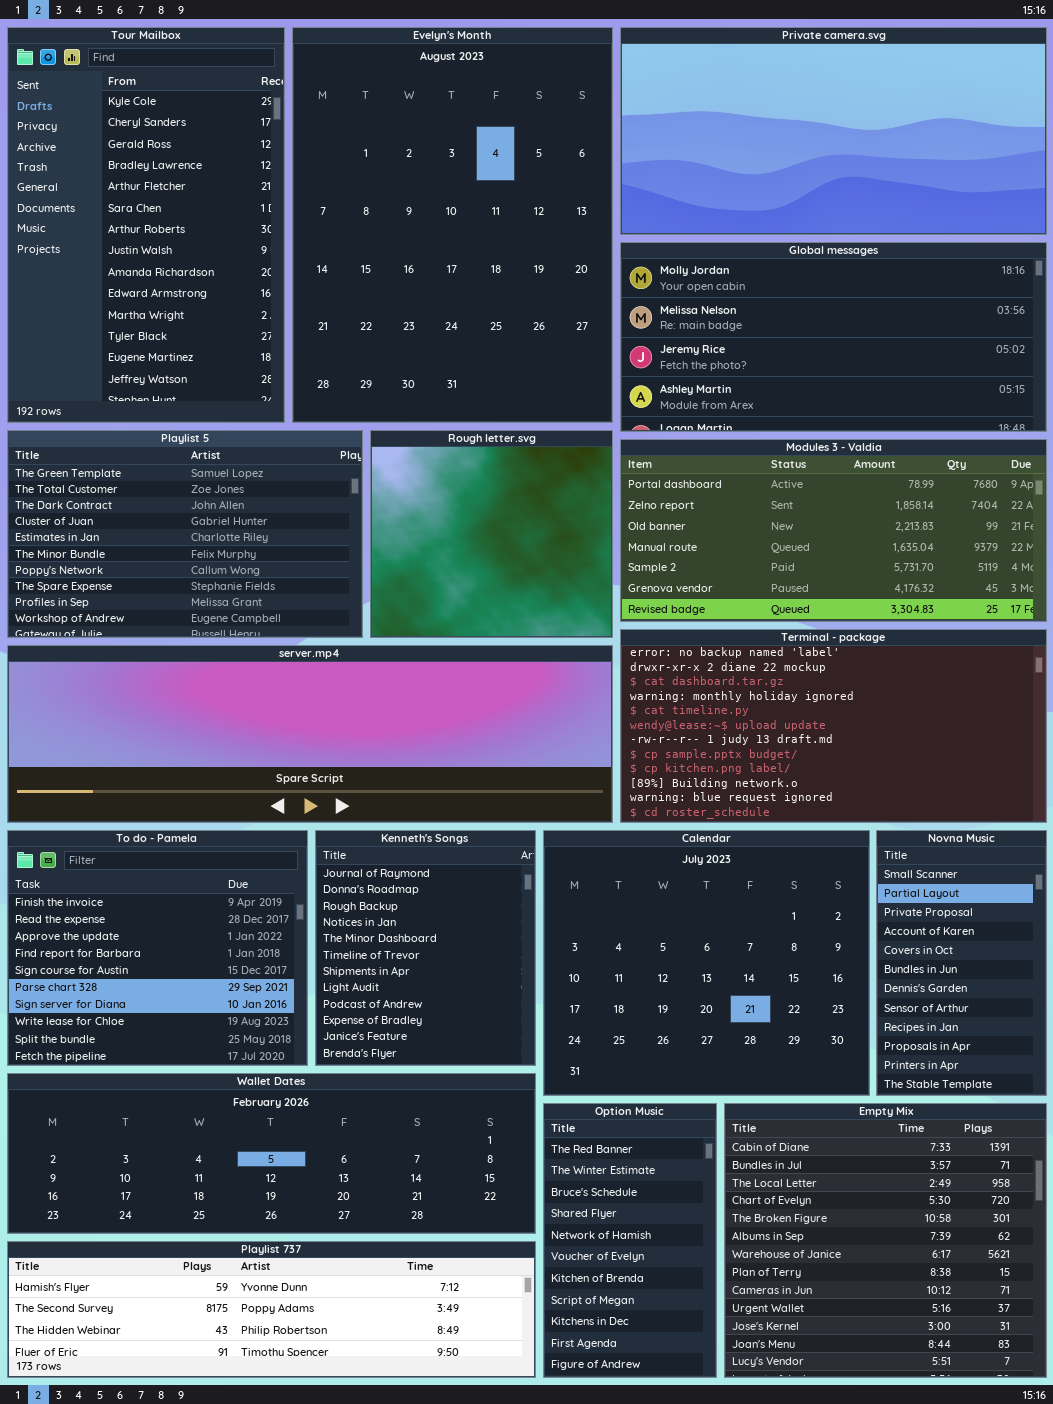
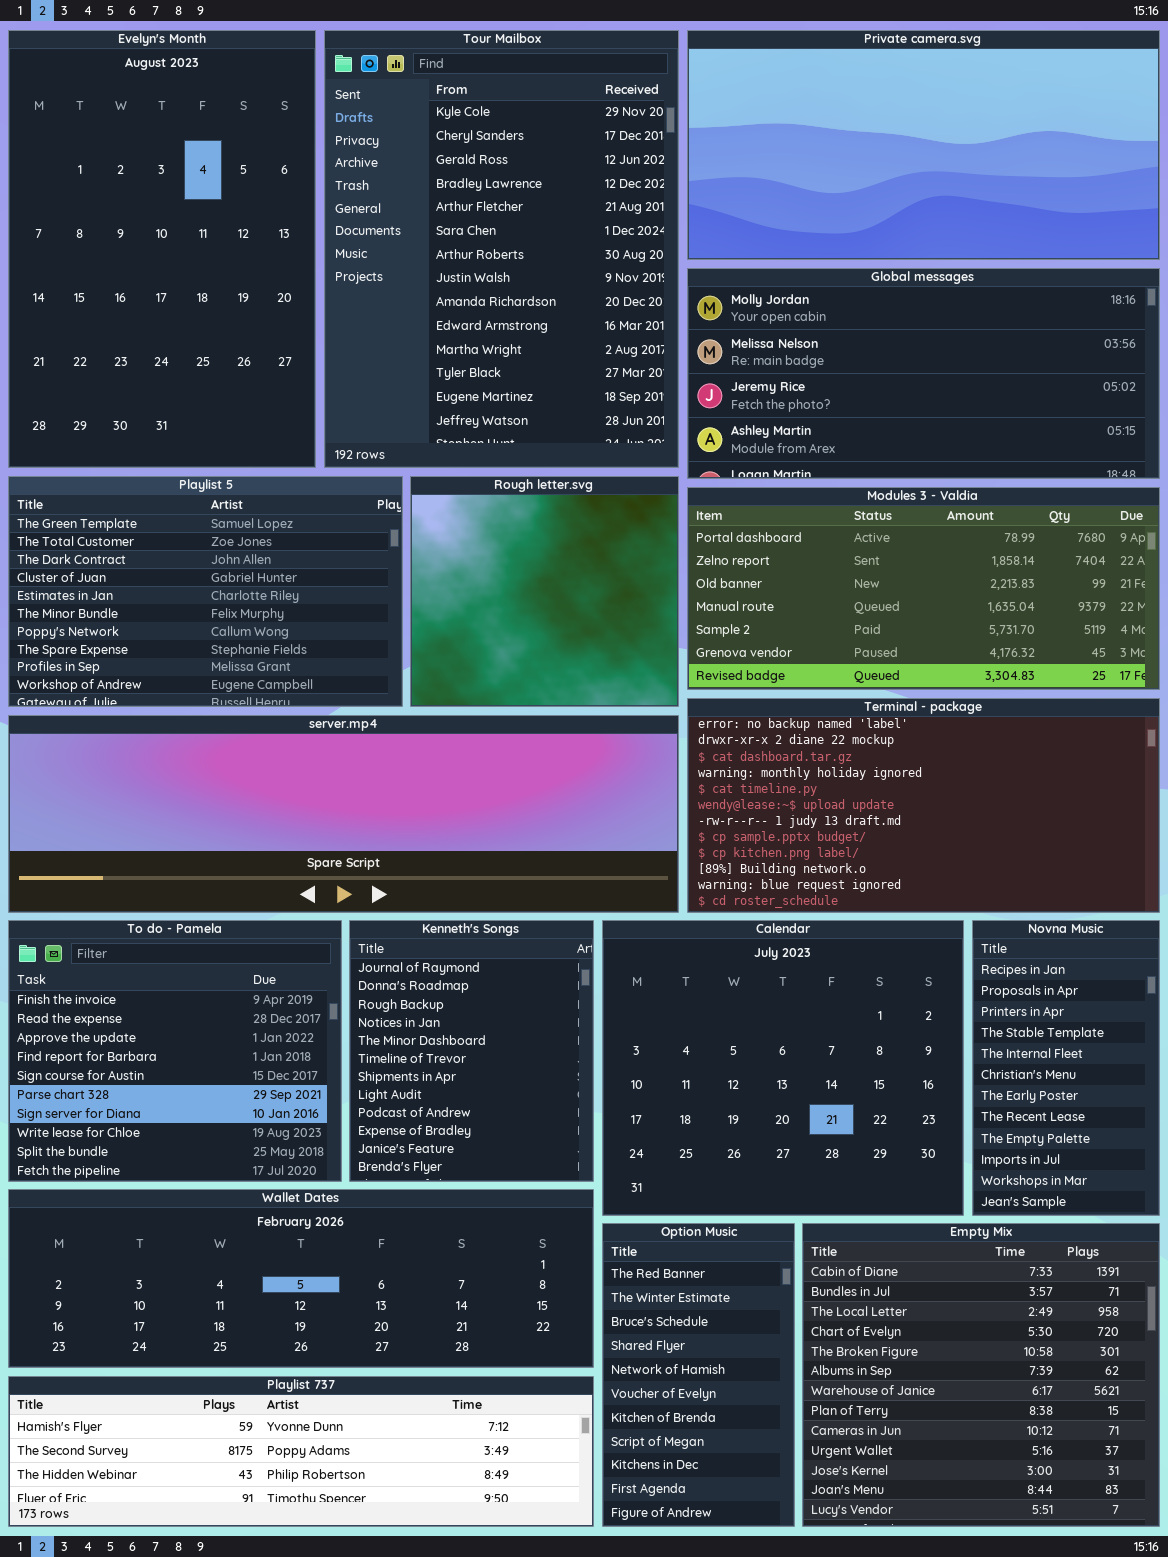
Tour Mailbox: [7,27,285,423] -> [324,30,679,468], moved, resized
Evelyn's Month: [292,27,613,423] -> [8,30,316,468], moved, resized
Novna Music: [876,830,1047,1096] -> [972,920,1160,1216], scrolled down 8 rows

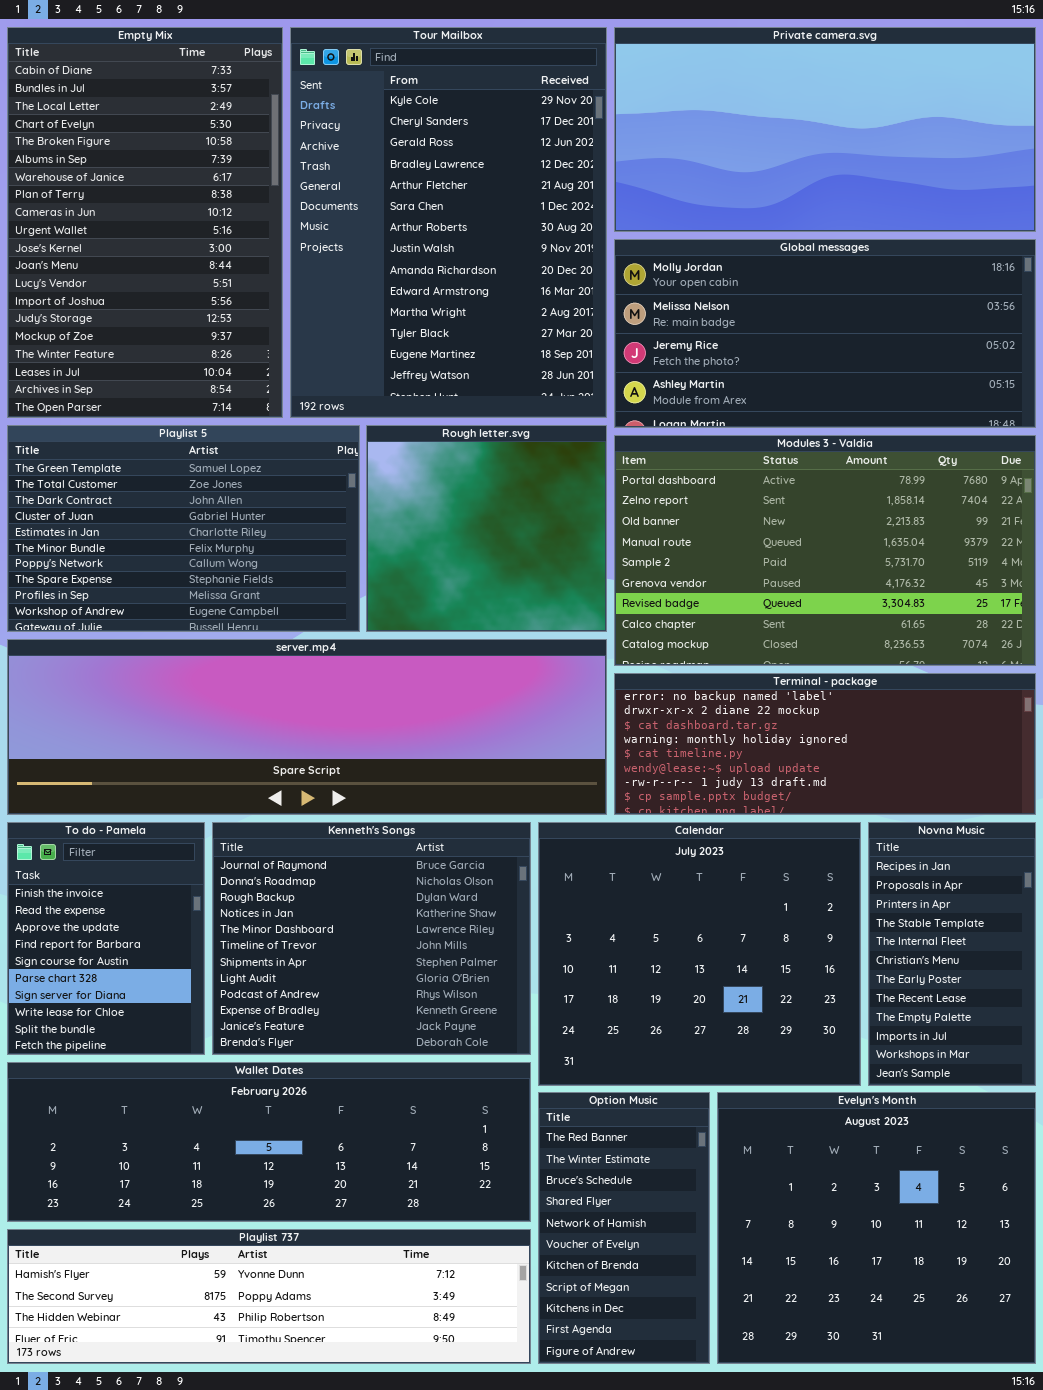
Evelyn's Month: [8,30,316,468] -> [717,1092,1036,1364], moved, resized
Modules 3 - Valdia: [687,487,1160,690] -> [614,435,1036,666], resized
Terminal - package: [687,698,1160,913] -> [614,673,1036,815], resized
To do - Pamela: [8,920,342,1182] -> [7,822,205,1055], resized
Kenneth's Songs: [349,920,594,1182] -> [212,822,531,1055], resized
Empty Mix: [802,1223,1160,1527] -> [7,27,283,418], moved, resized

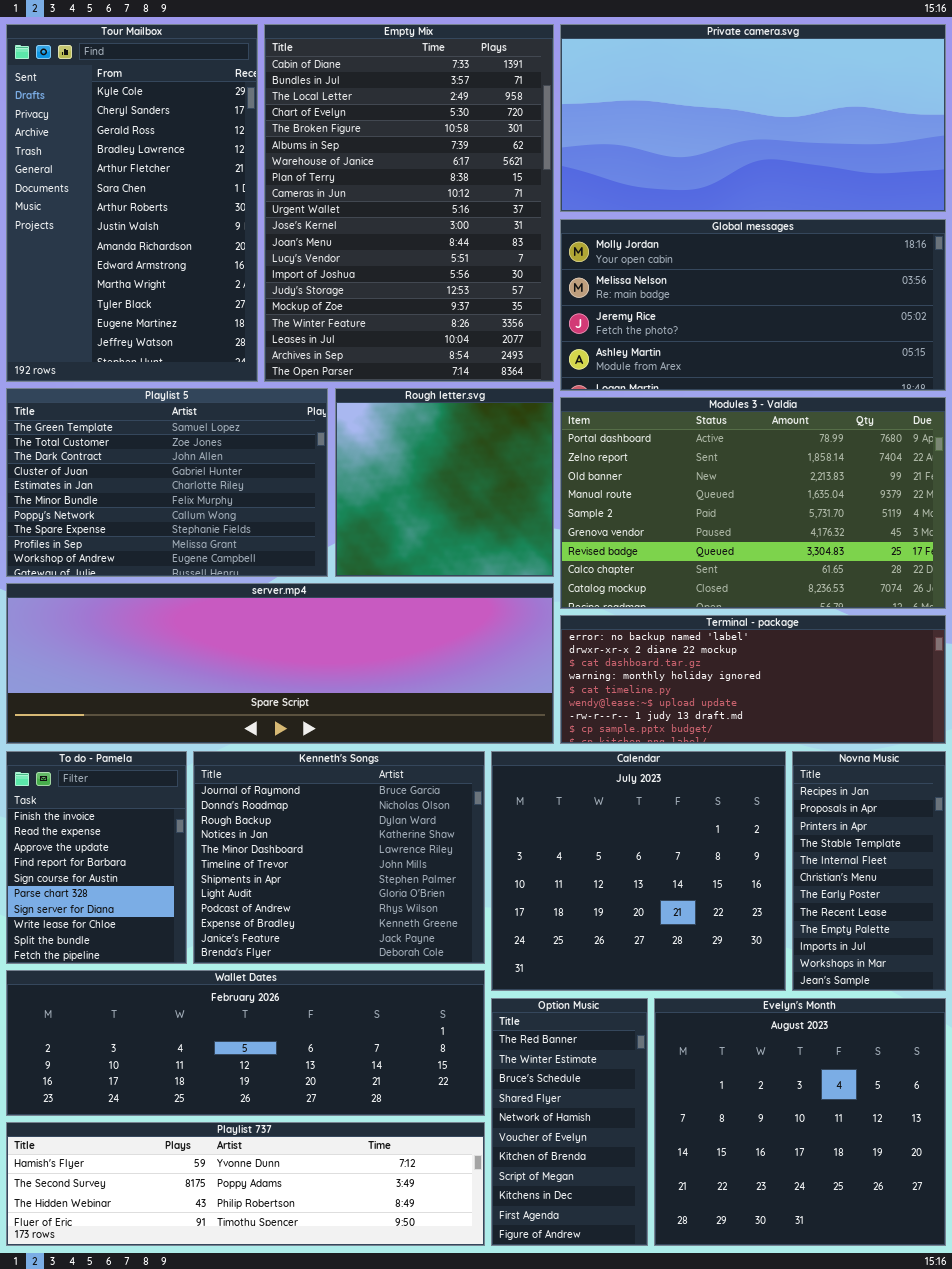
Empty Mix: [7,27,283,418] -> [264,24,554,382], moved, resized
Tour Mailbox: [290,27,607,418] -> [6,24,258,382], moved, resized

